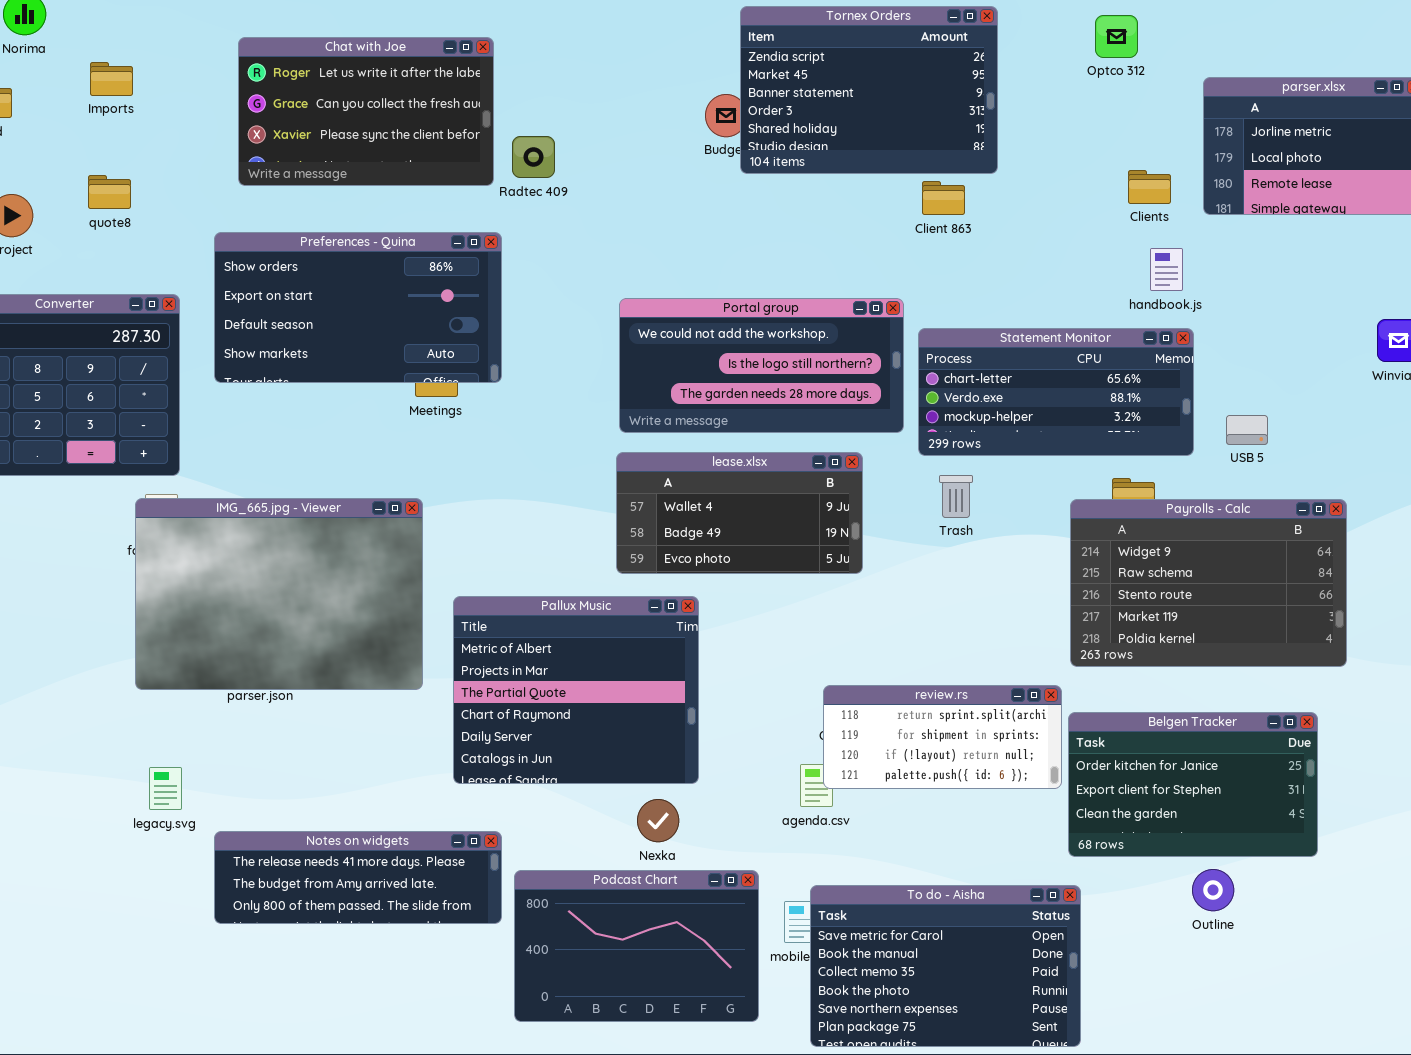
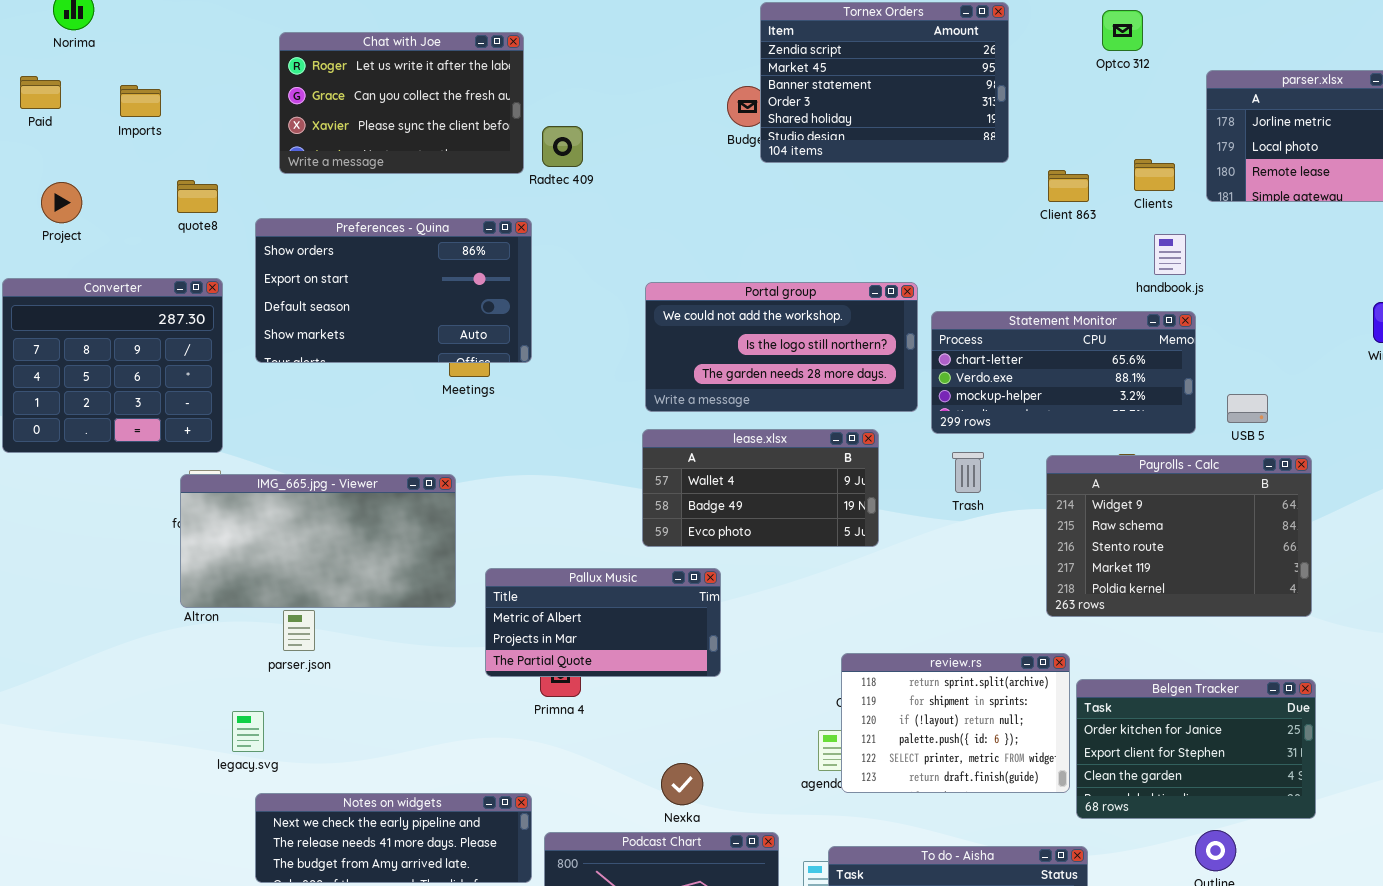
Imports: [90,62,133,96] -> [120,85,161,117], moved
quote8: [88,175,131,209] -> [177,180,218,213], moved
Client 863: [922,181,965,215] -> [1048,170,1089,202], moved
IMG_665.jpg - Viewer: [135,498,423,690] -> [180,474,456,608], resized
Payrolls - Calc: [1070,499,1347,667] -> [1046,455,1312,617], moved
Pallux Music: [453,596,699,784] -> [485,568,721,677], resized
review.rs: [823,685,1062,789] -> [841,653,1070,793], resized
legacy.svg: [149,767,182,810] -> [232,711,264,752], moved
Notes on widgets: [214,831,502,924] -> [255,793,532,883], scrolled up 1 row

